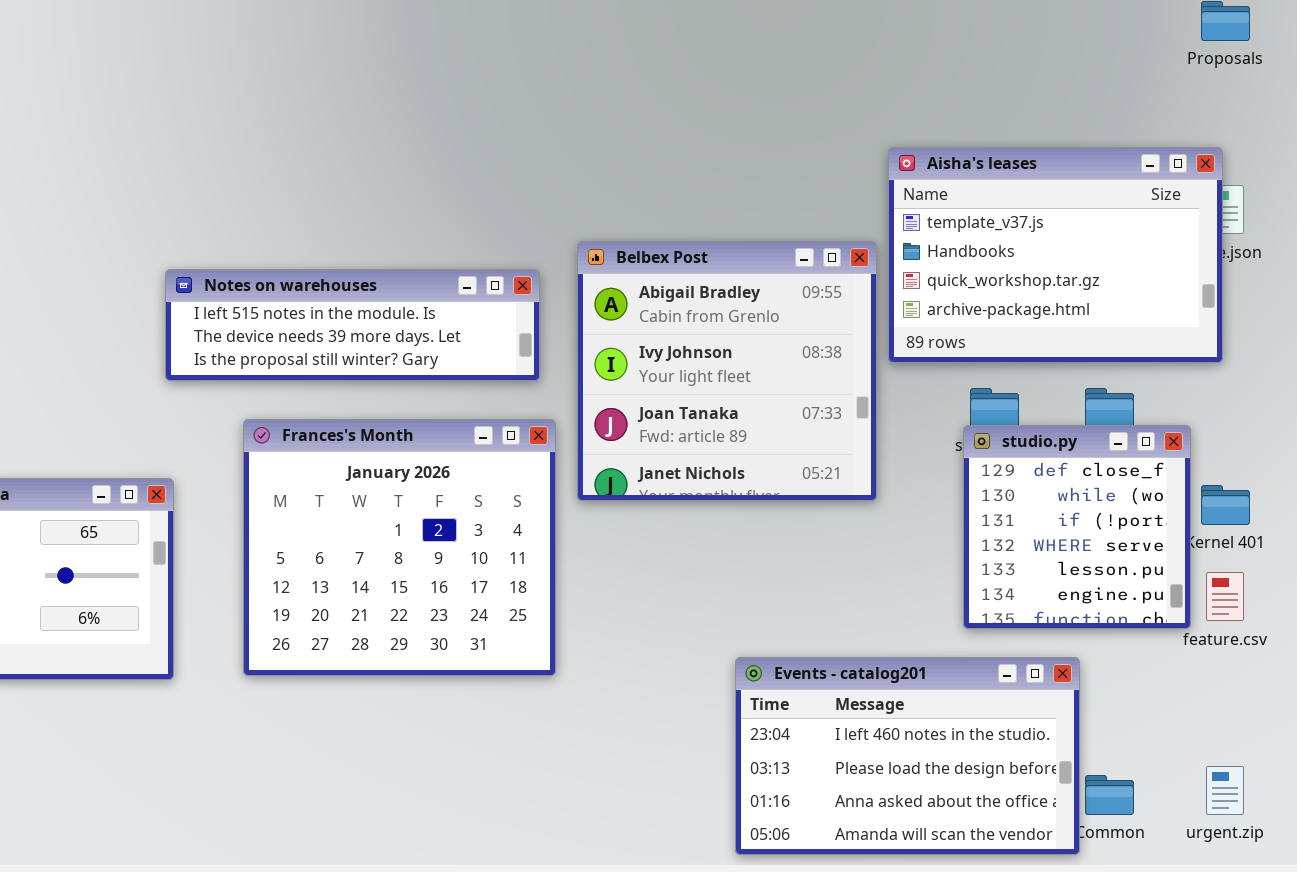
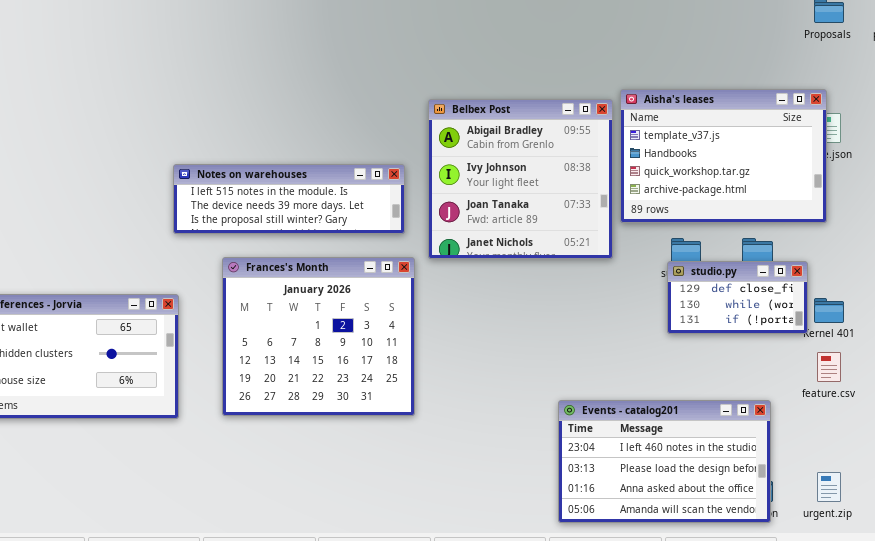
Belbex Post: [577,241,877,501] -> [428,99,613,259], moved
studio.py: [963,425,1191,629] -> [667,261,808,334], resized
Events - catalog201: [735,657,1080,855] -> [558,400,771,523], moved

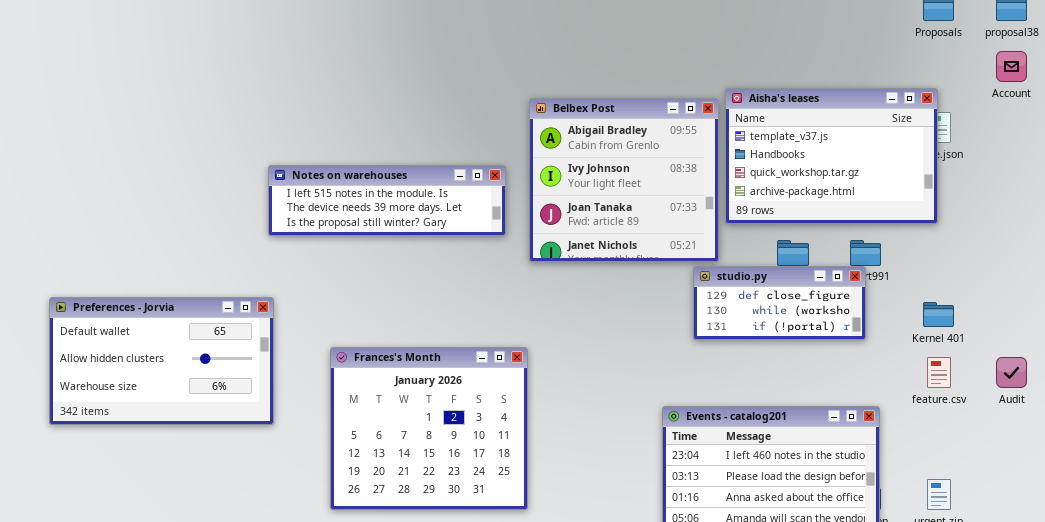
Frances's Month: [222,257,415,416] -> [330,347,528,510], moved
studio.py: [667,261,808,334] -> [693,266,866,340], moved, resized

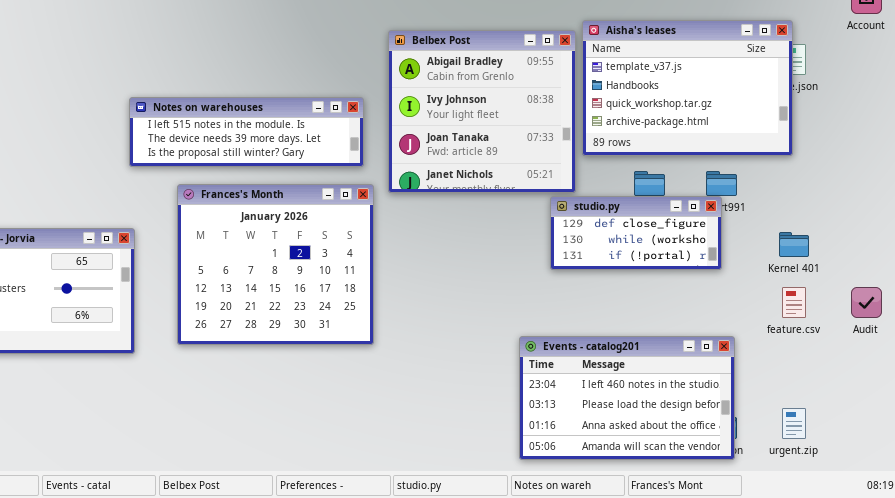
Frances's Month: [330,347,528,510] -> [177,184,374,345], moved

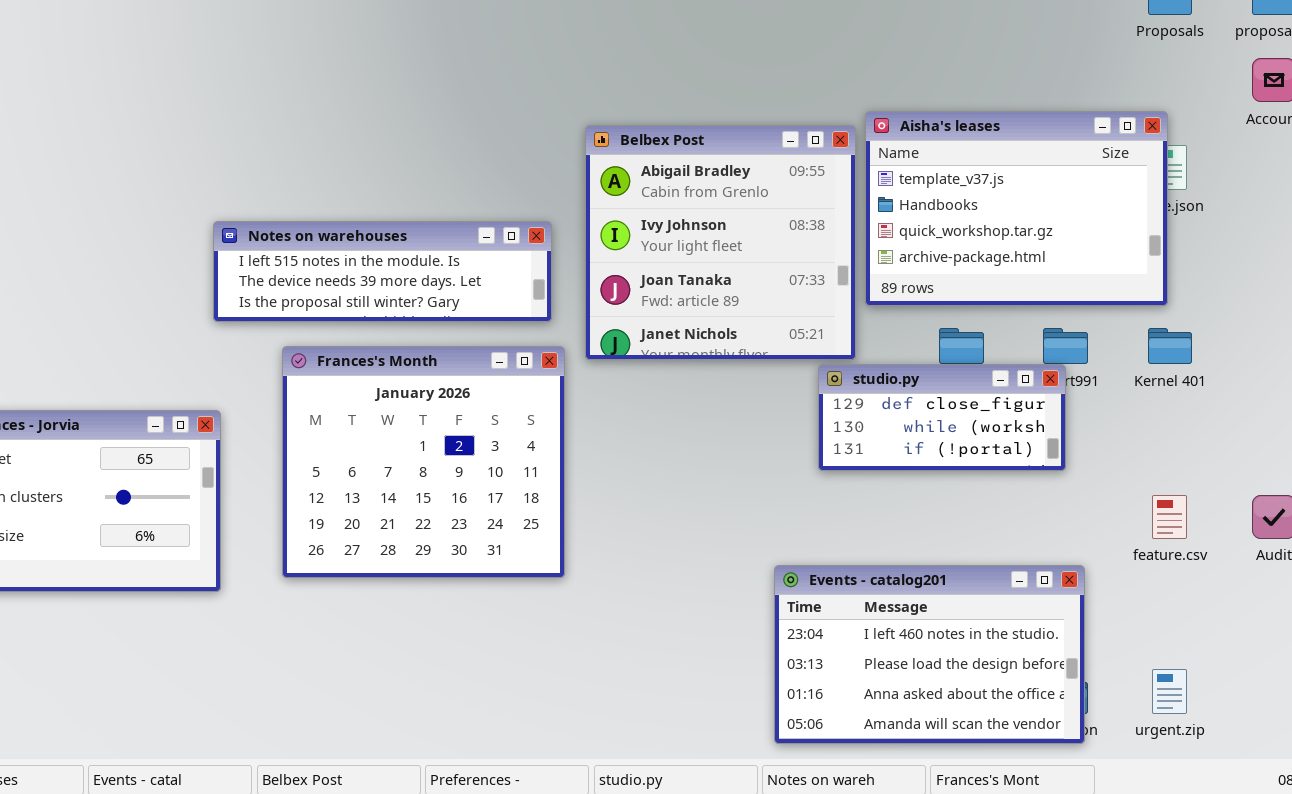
Kernel 401: [779,232,809,257] -> [1148,328,1192,364], moved

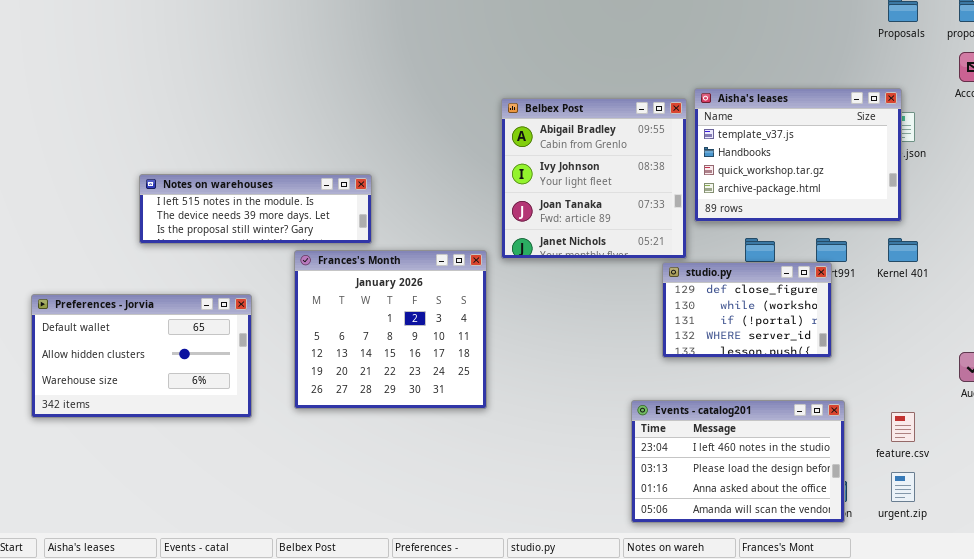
Notes on warehouses: [213,221,552,322] -> [139,174,372,244], moved
studio.py: [818,364,1066,471] -> [662,262,832,358], resized
feature.csv: [1152,495,1187,539] -> [891,412,915,442], moved

